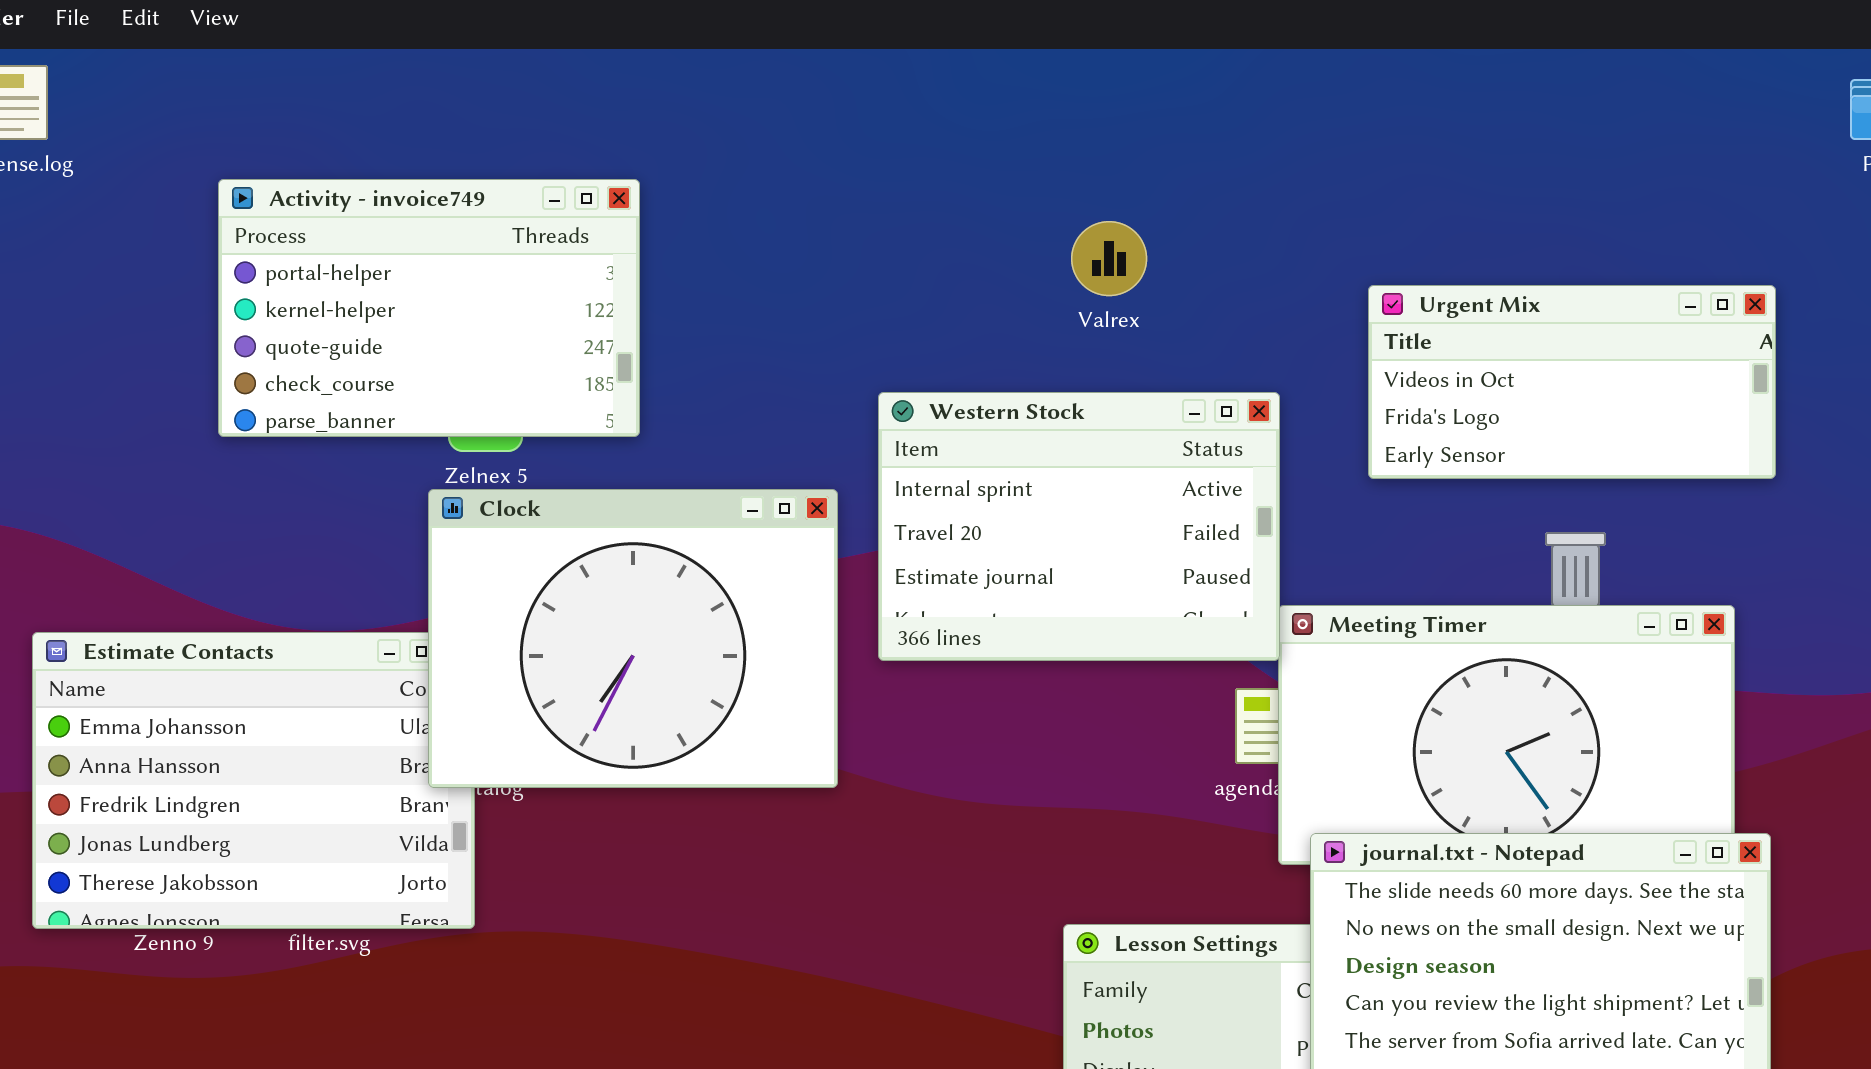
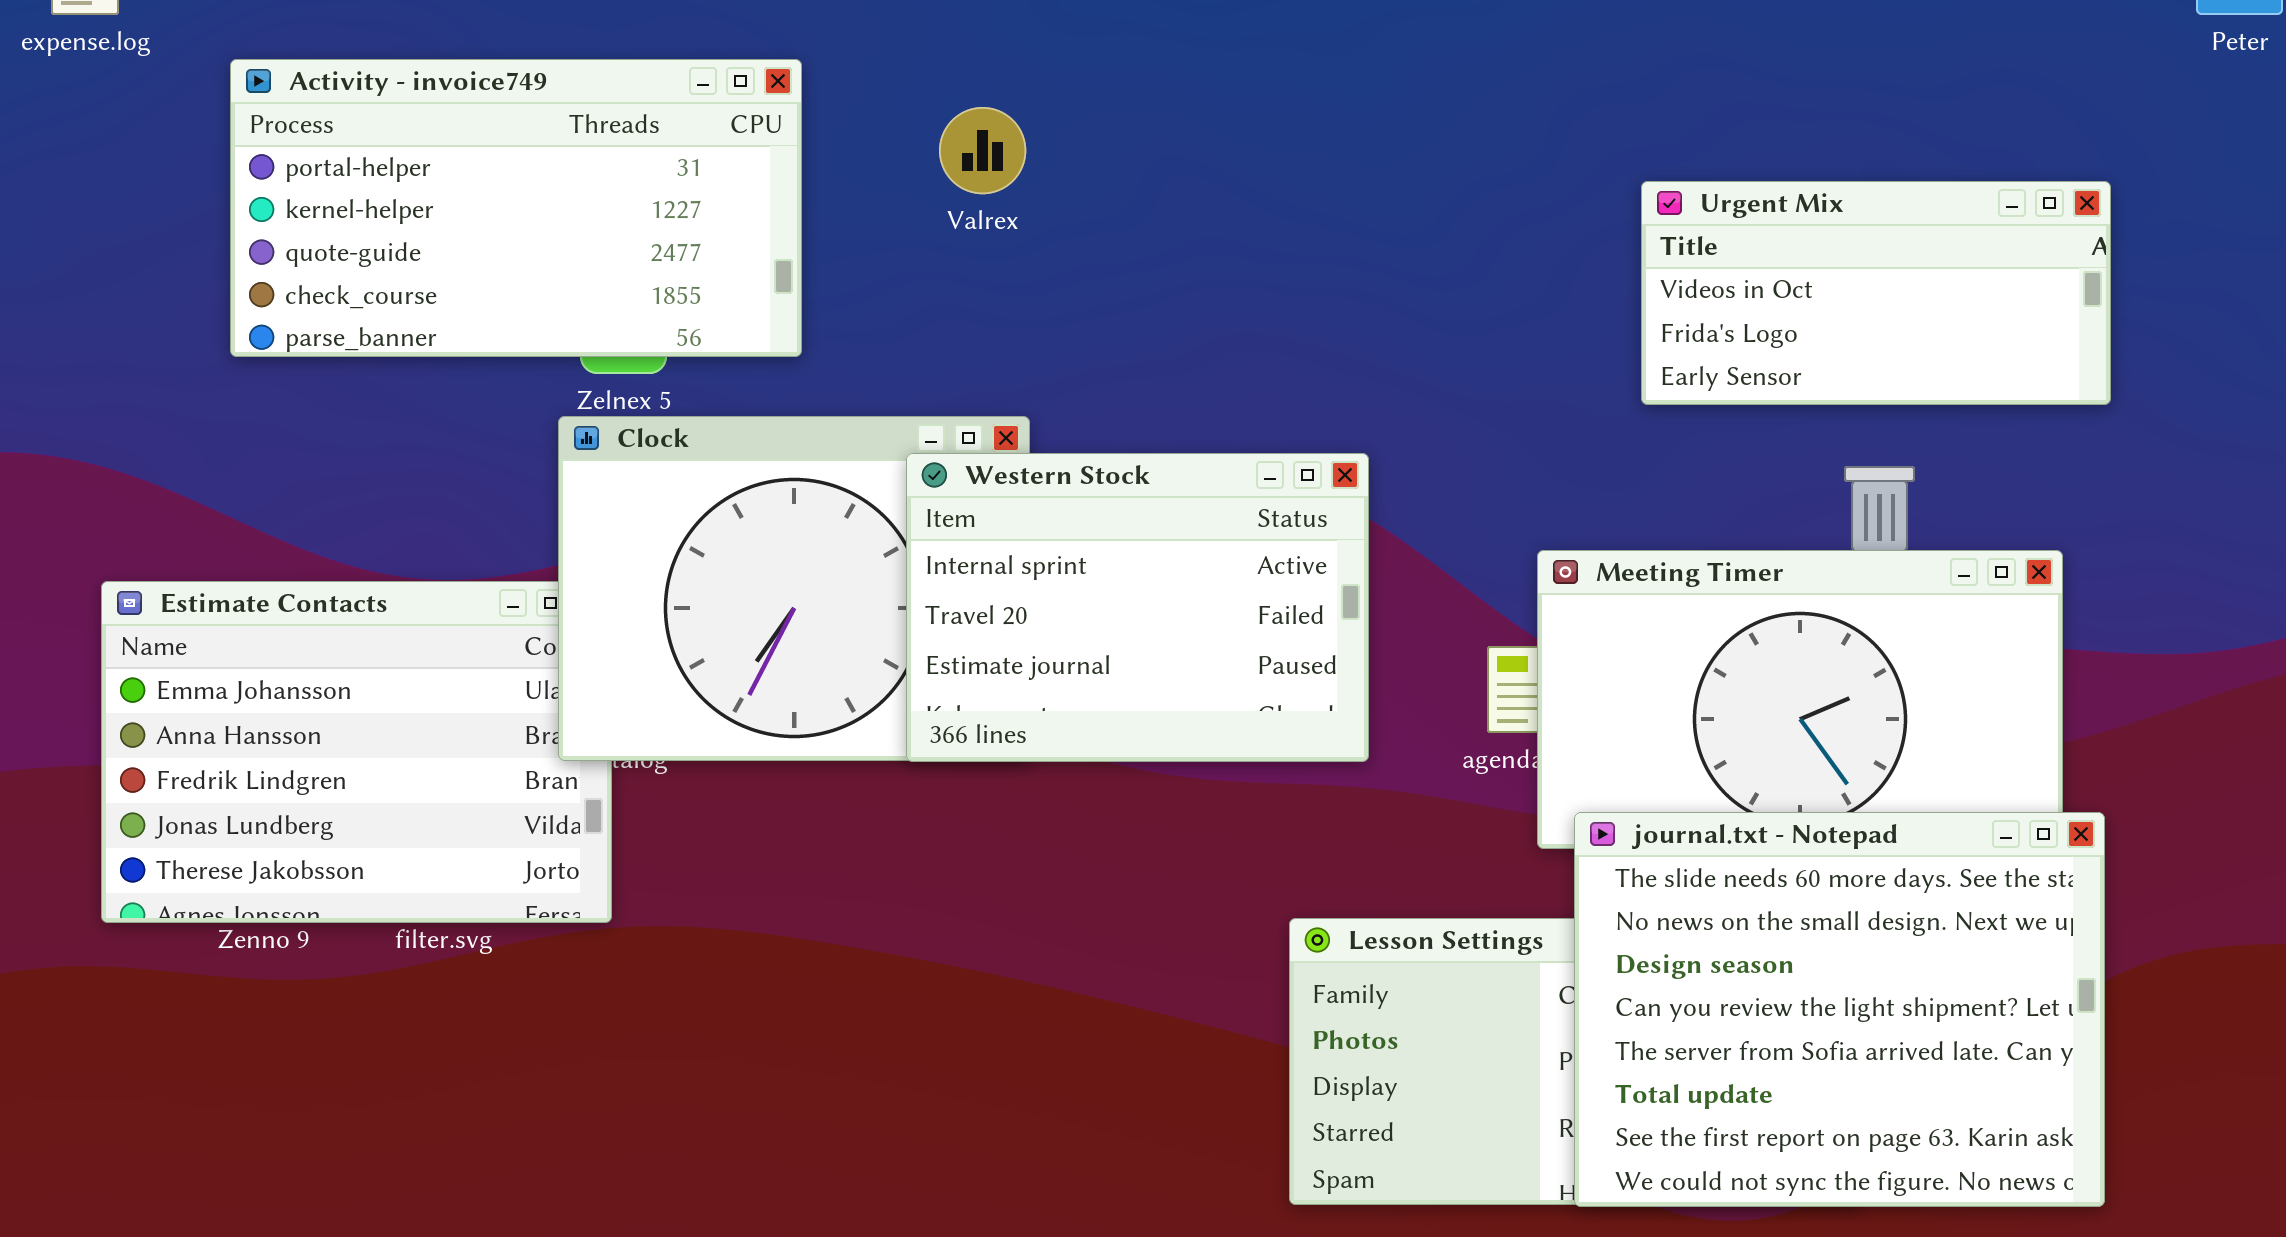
Activity - invoice749: [218,179,640,437] -> [230,59,802,357], resized
Valrex: [1071,221,1147,296] -> [939,107,1026,194], moved
Western Stock: [878,392,1280,661] -> [906,453,1369,762], moved

